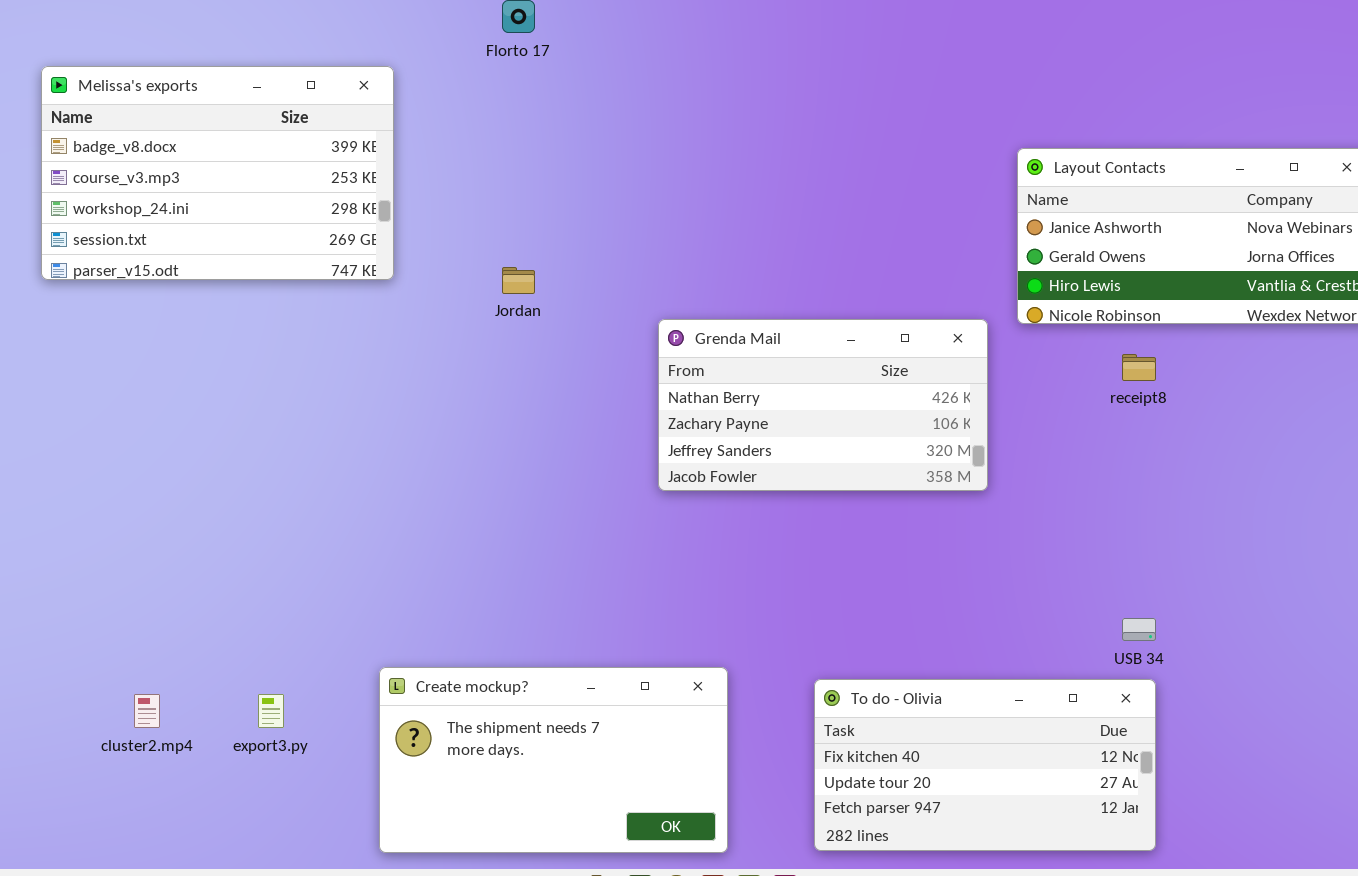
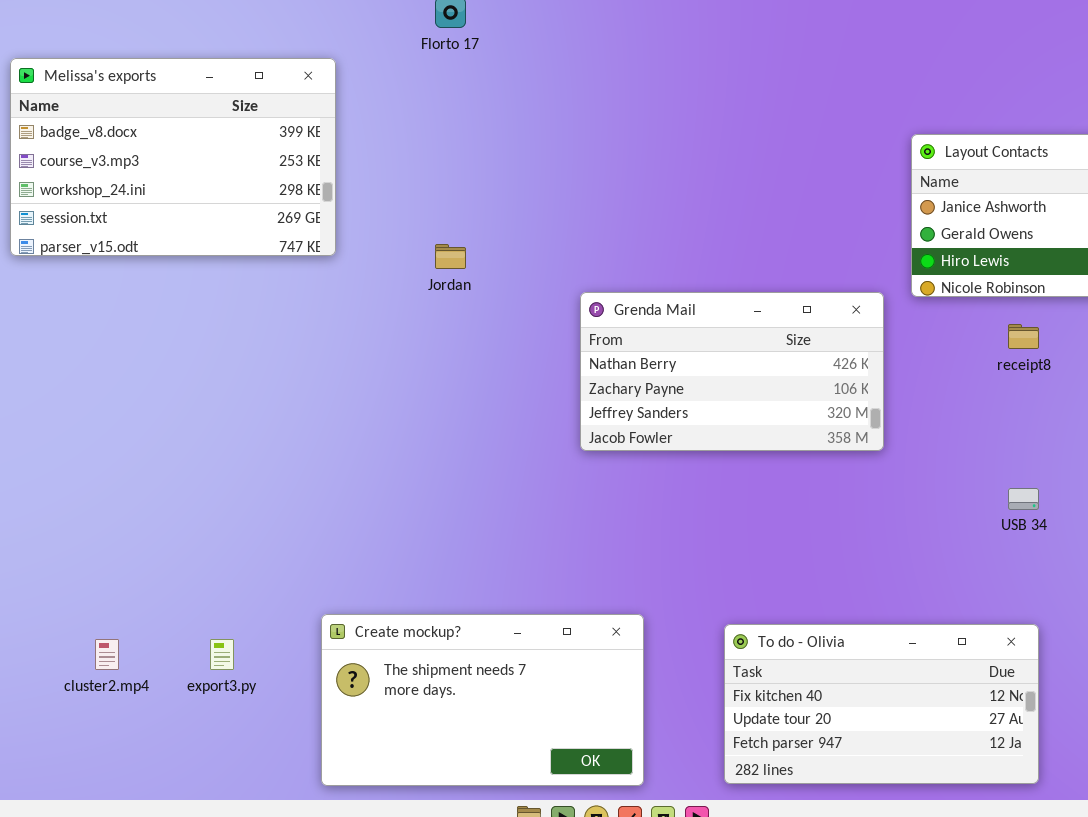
USB 34: [1122,618,1156,641] -> [1008,488,1039,510], moved

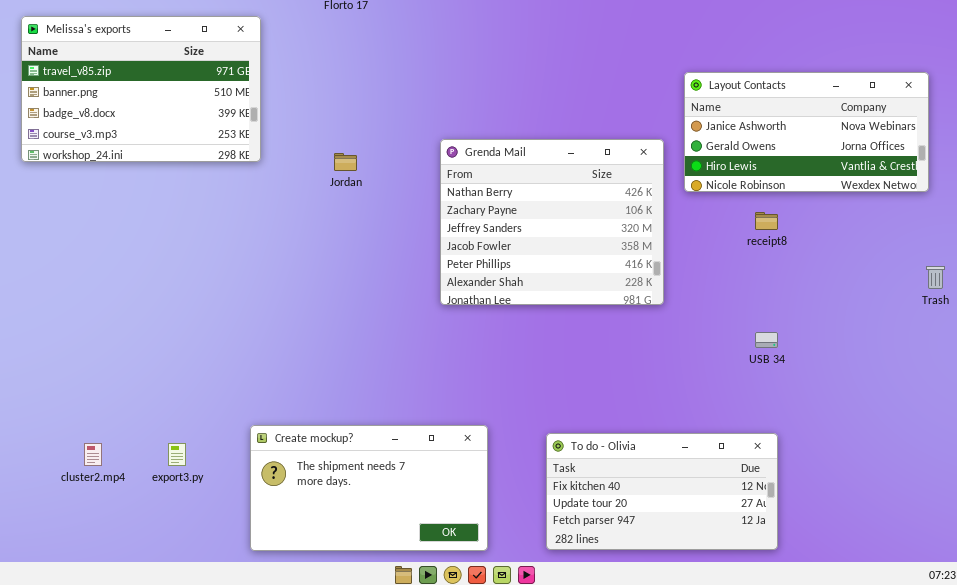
Melissa's exports: [10,58,336,256] -> [21,16,261,162], scrolled up 2 rows
Grenda Mail: [580,292,884,451] -> [440,139,664,305], resized

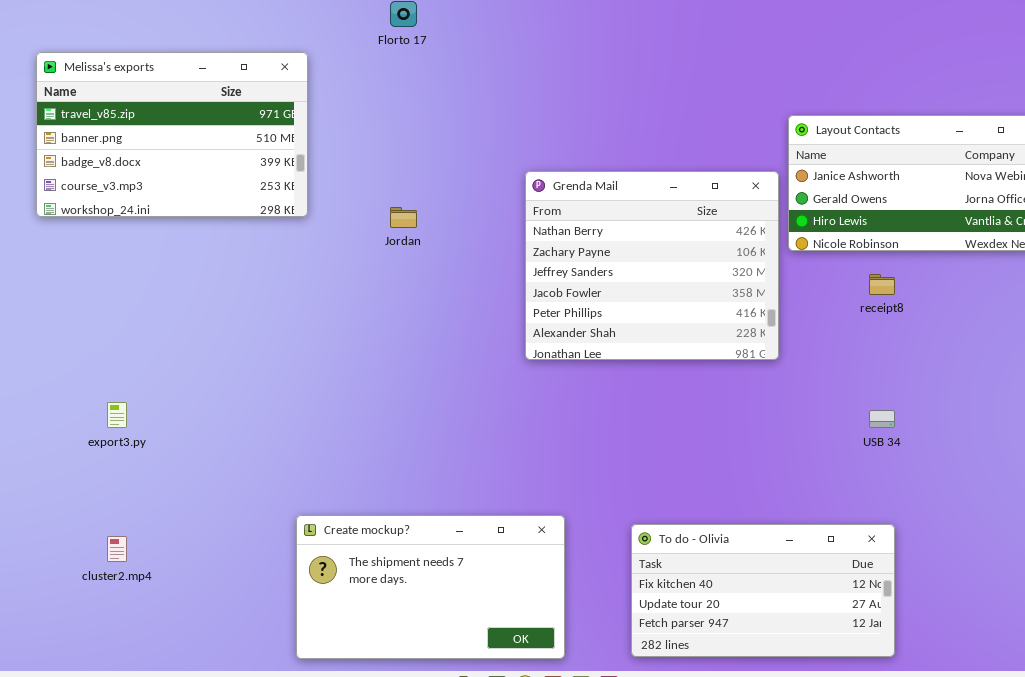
Grenda Mail: [440,139,664,305] -> [525,171,779,360], moved
export3.py: [168,443,186,466] -> [107,402,127,428], moved

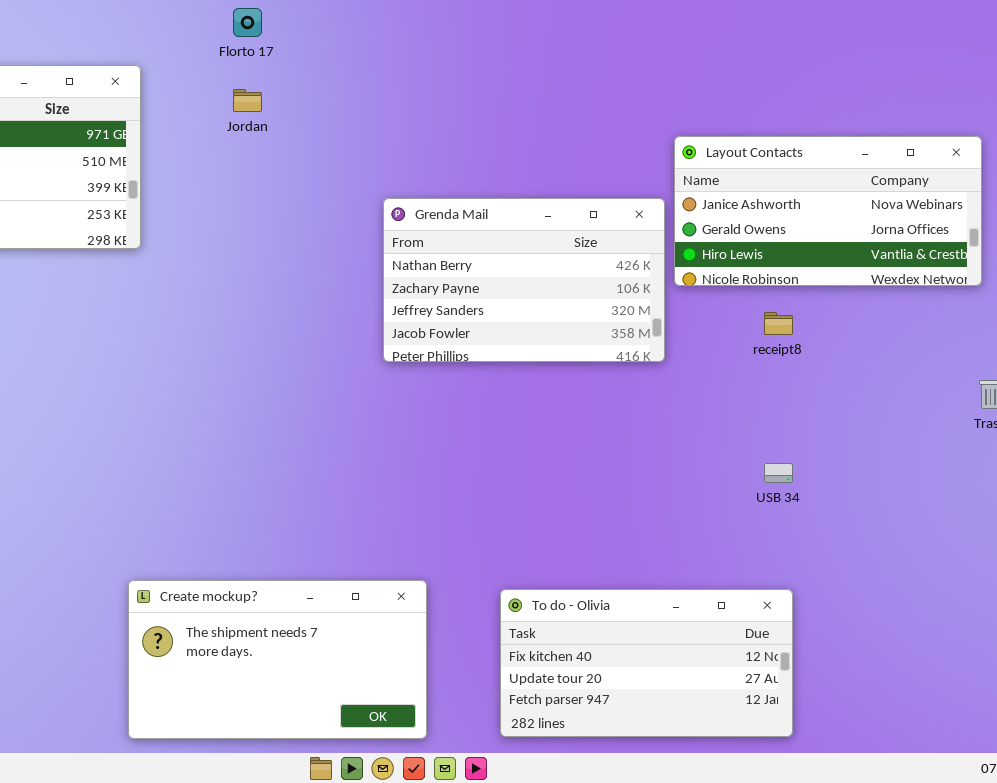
Grenda Mail: [525,171,779,360] -> [383,198,665,362], resized
Jordan: [390,207,417,228] -> [233,89,262,112], moved

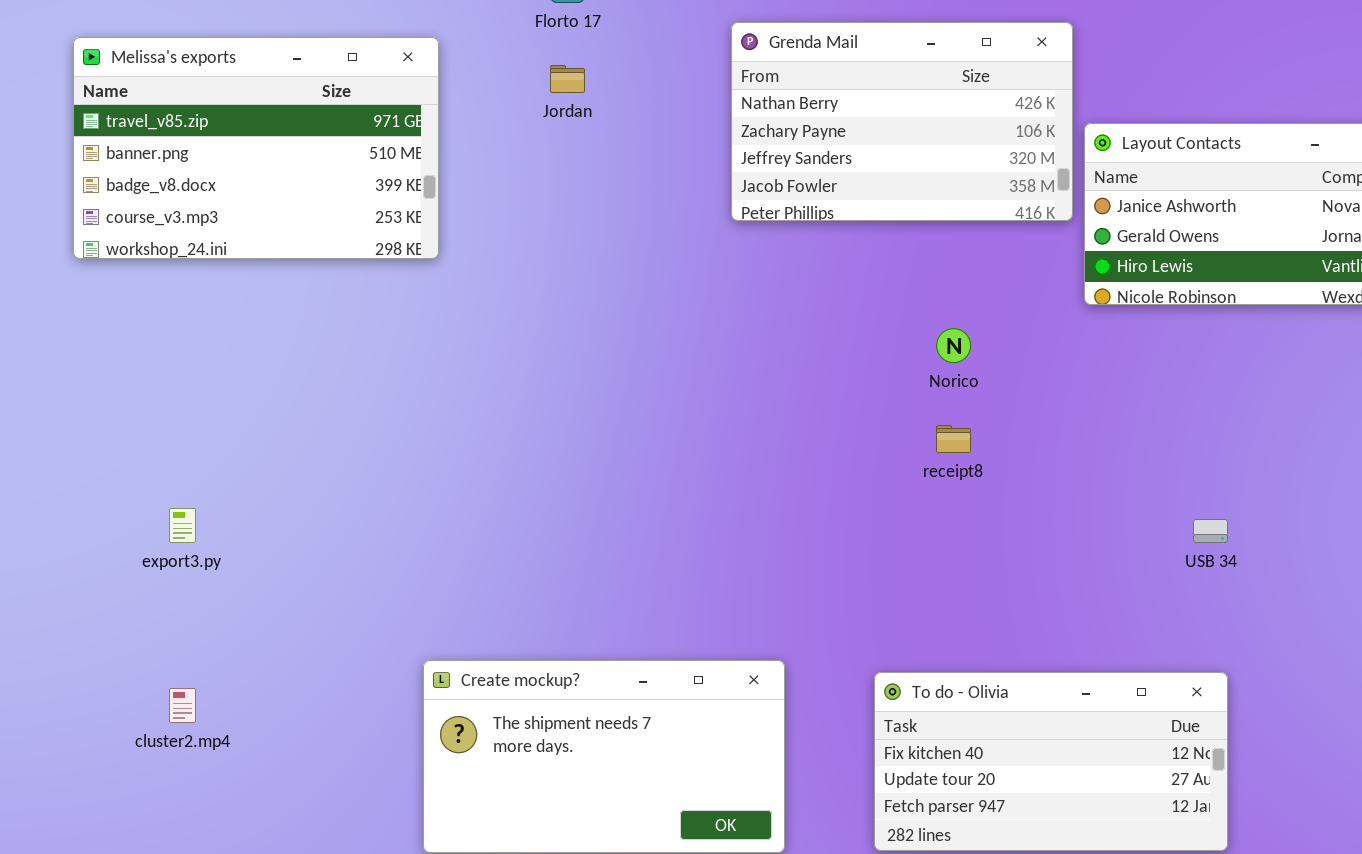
Grenda Mail: [383,198,665,362] -> [731,22,1073,221], moved
receipt8: [764,312,793,335] -> [936,425,971,453], moved

